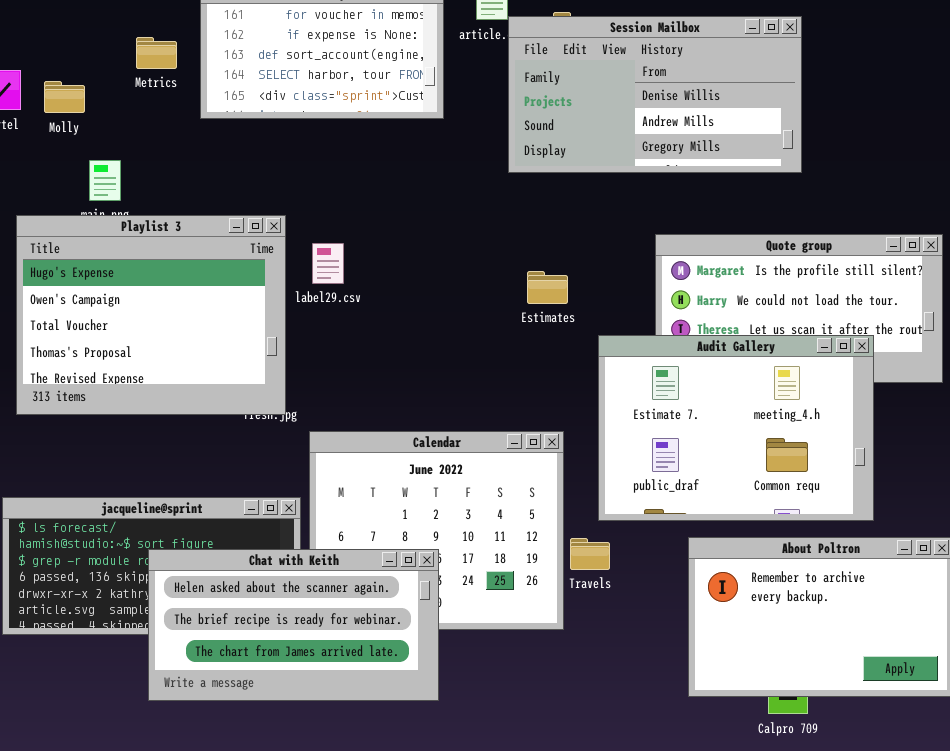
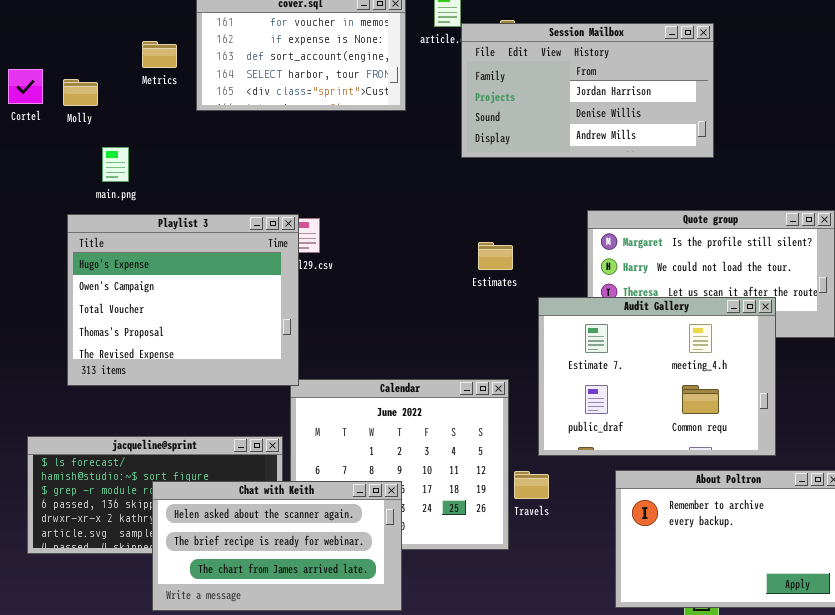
Session Mailbox: [508,16,802,173] -> [461,23,714,158], scrolled up 1 row
Playlist 3: [16,215,286,415] -> [67,214,299,386], moved

